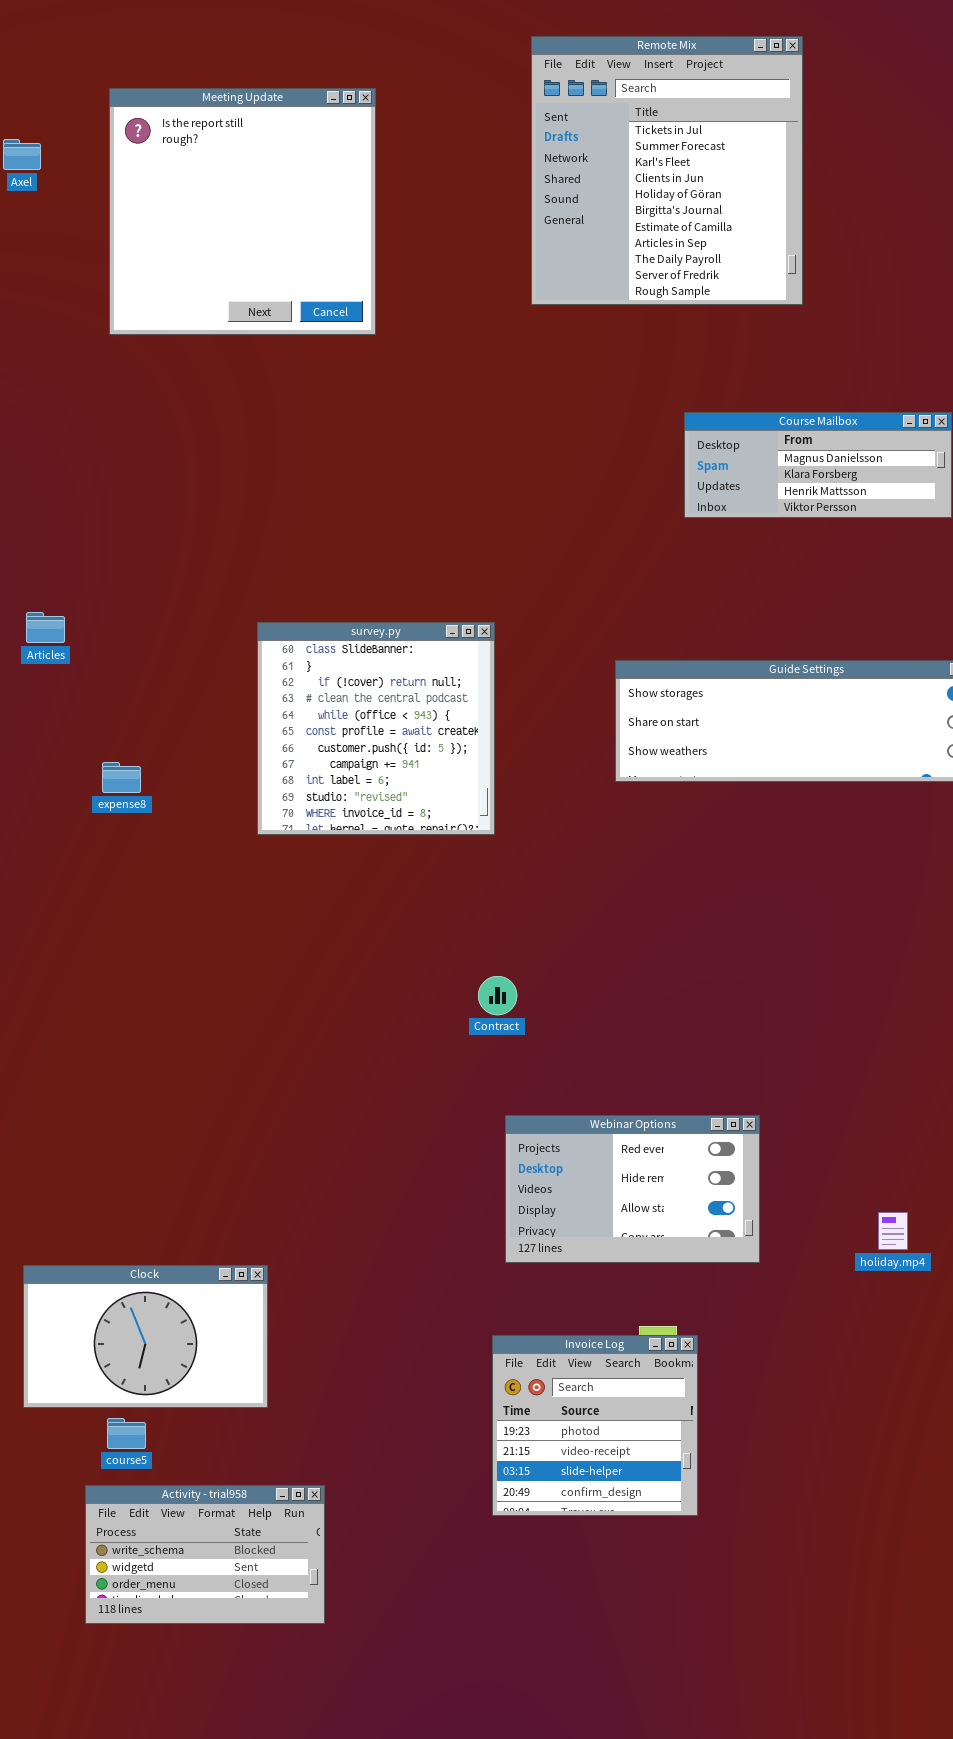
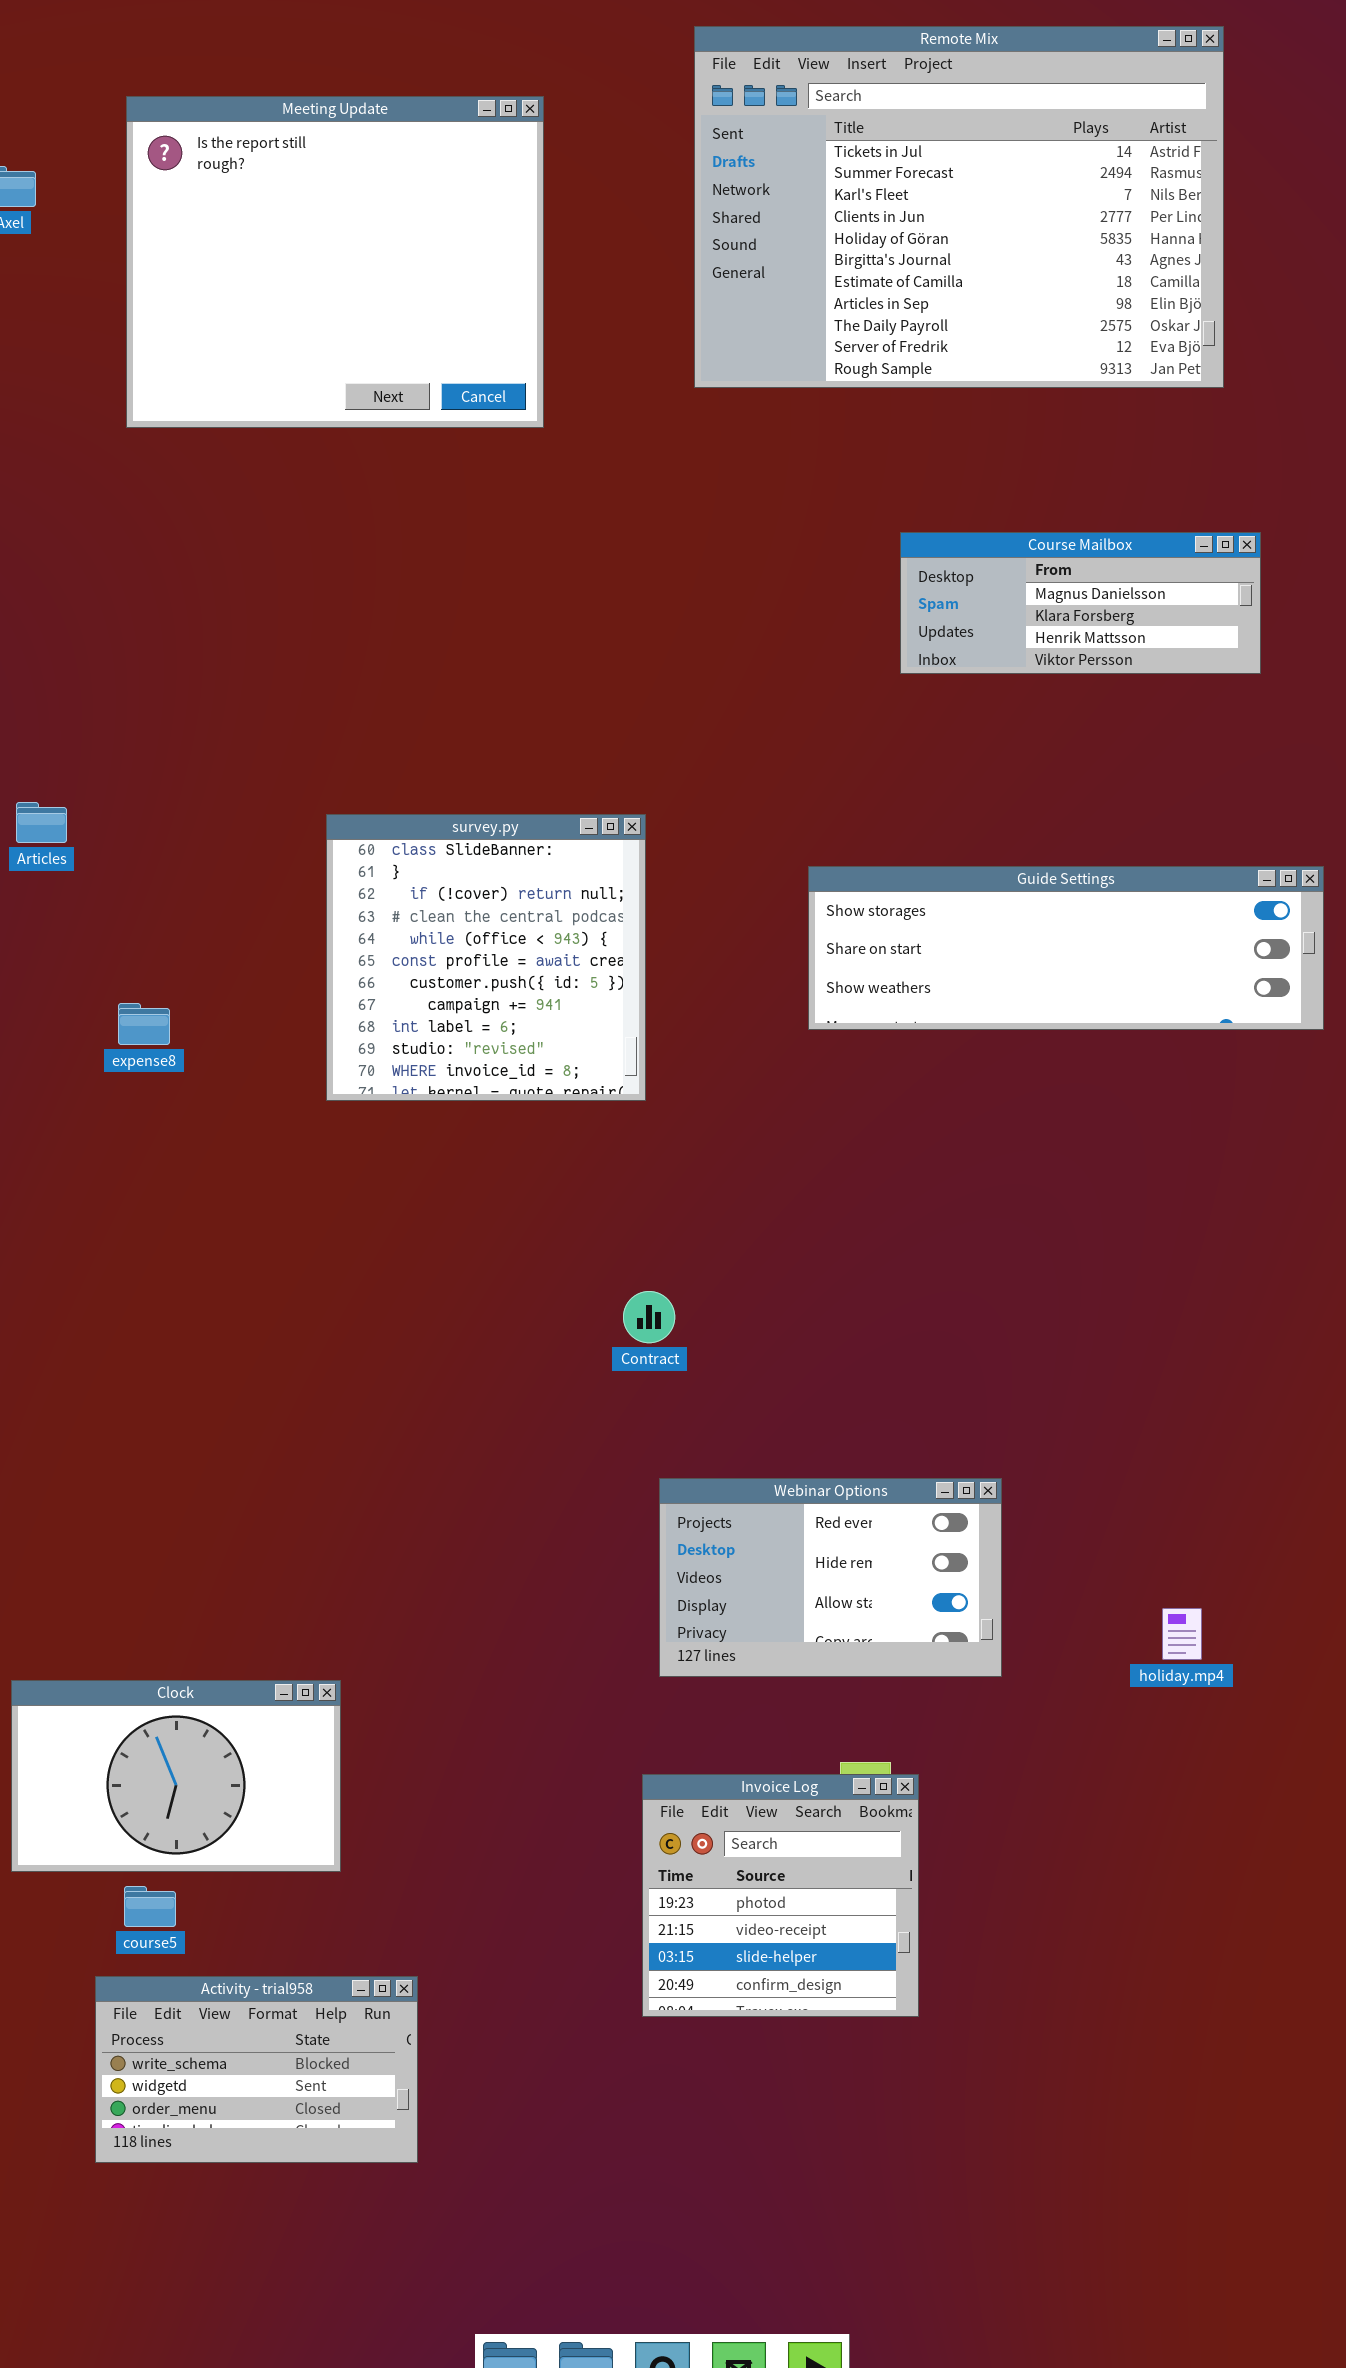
Remote Mix: [531,36,803,305] -> [694,26,1224,388], resized
Meeting Update: [109,88,376,335] -> [126,96,544,428], resized

